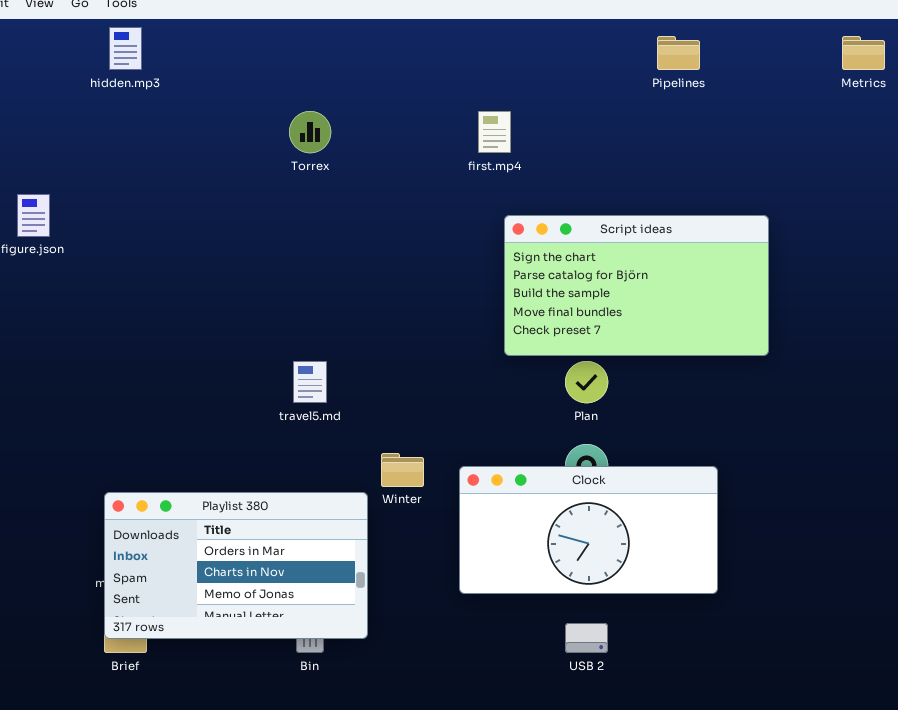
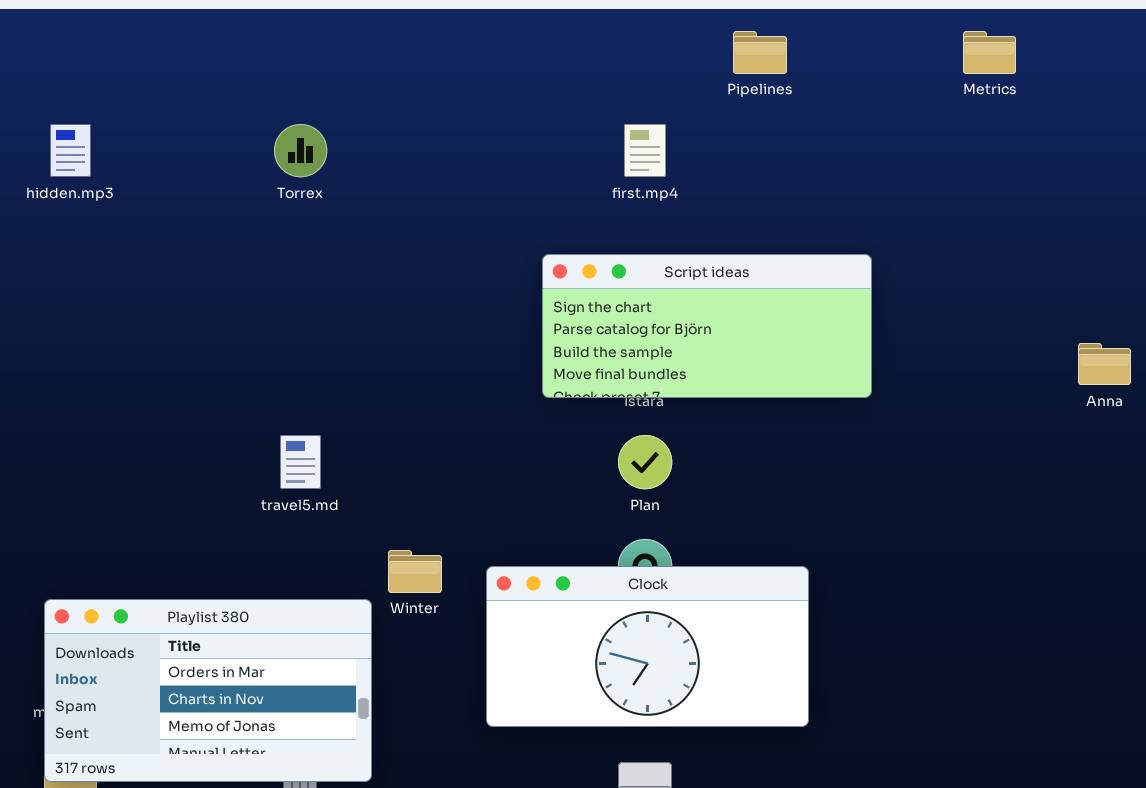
hidden.mp3: [109,27,142,70] -> [50,124,91,177], moved
first.mp4: [478,111,511,153] -> [624,124,666,177], moved
Script ideas: [504,215,769,356] -> [542,254,872,398], resized

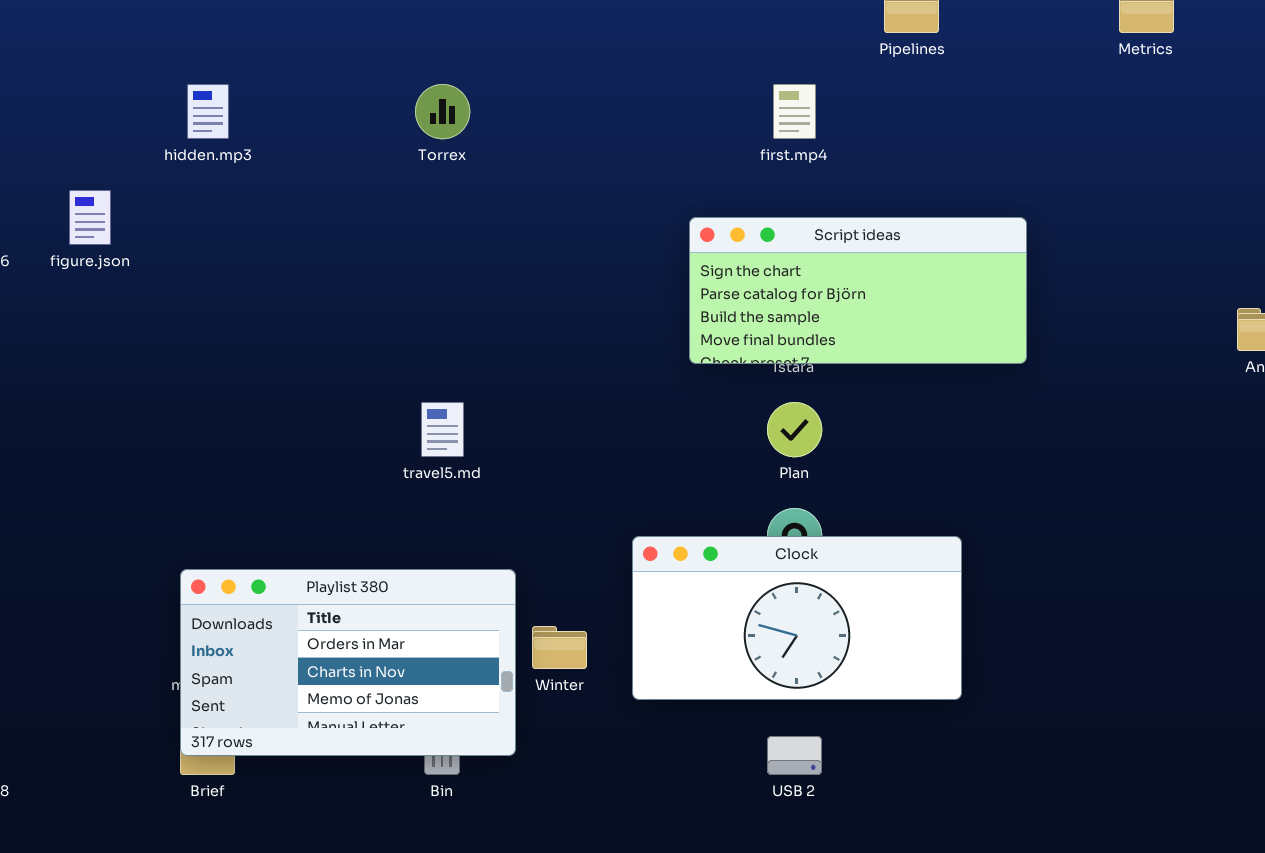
Winter: [388,550,442,593] -> [532,626,587,669], moved

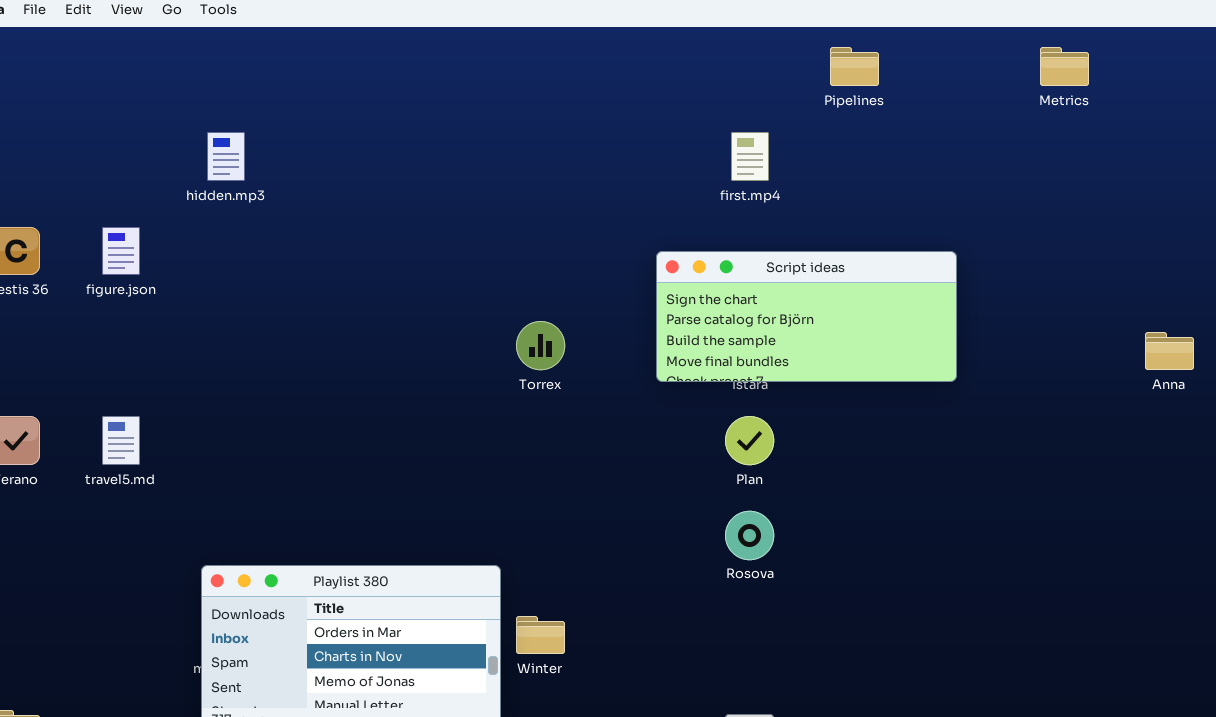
Torrex: [415,84,470,139] -> [516,321,565,370], moved
travel5.md: [421,402,464,457] -> [102,416,140,465], moved
Clock: [632,536,962,700] -> none, closed

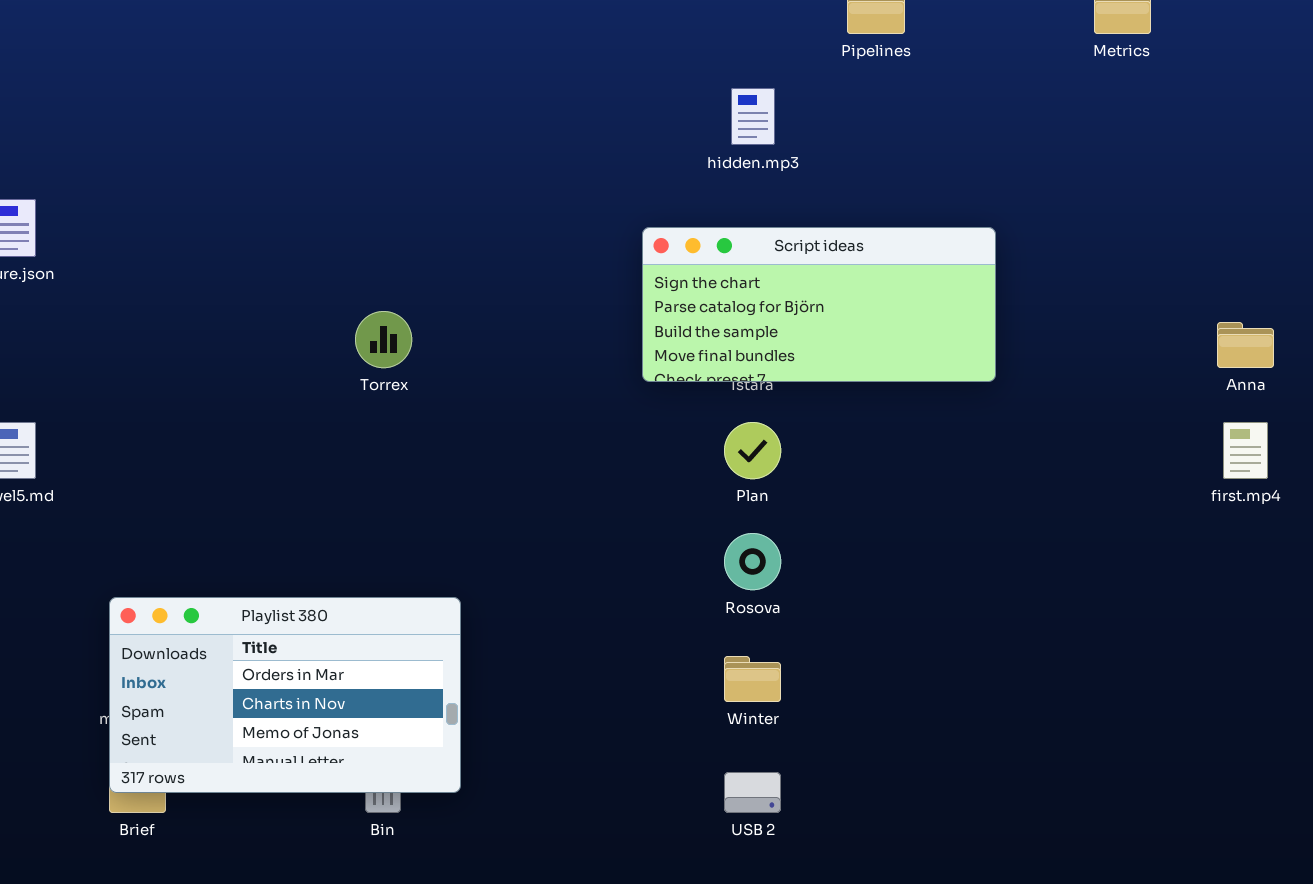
hidden.mp3: [207,132,245,181] -> [731,88,775,145], moved
first.mp4: [731,132,769,181] -> [1223,422,1268,479], moved
Torrex: [516,321,565,370] -> [355,311,412,368], moved
Winter: [516,616,565,654] -> [724,656,781,702], moved

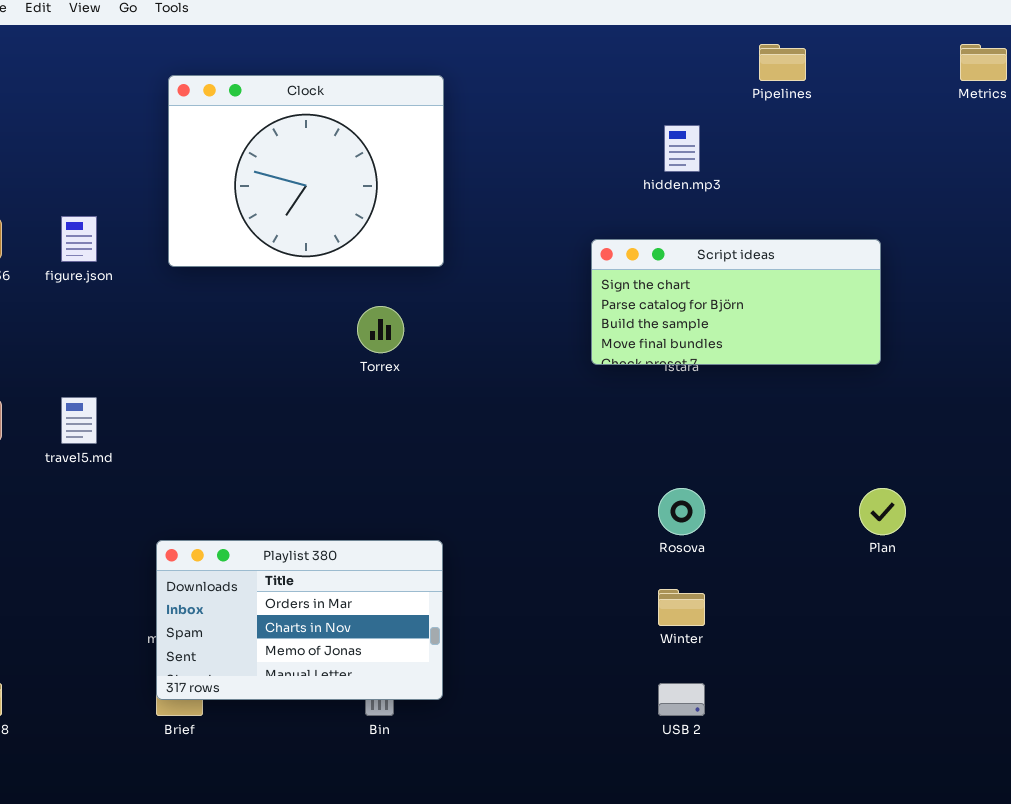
Clock: none -> [168,75,444,267], opened
Plan: [724,422,781,479] -> [859,488,906,535], moved

